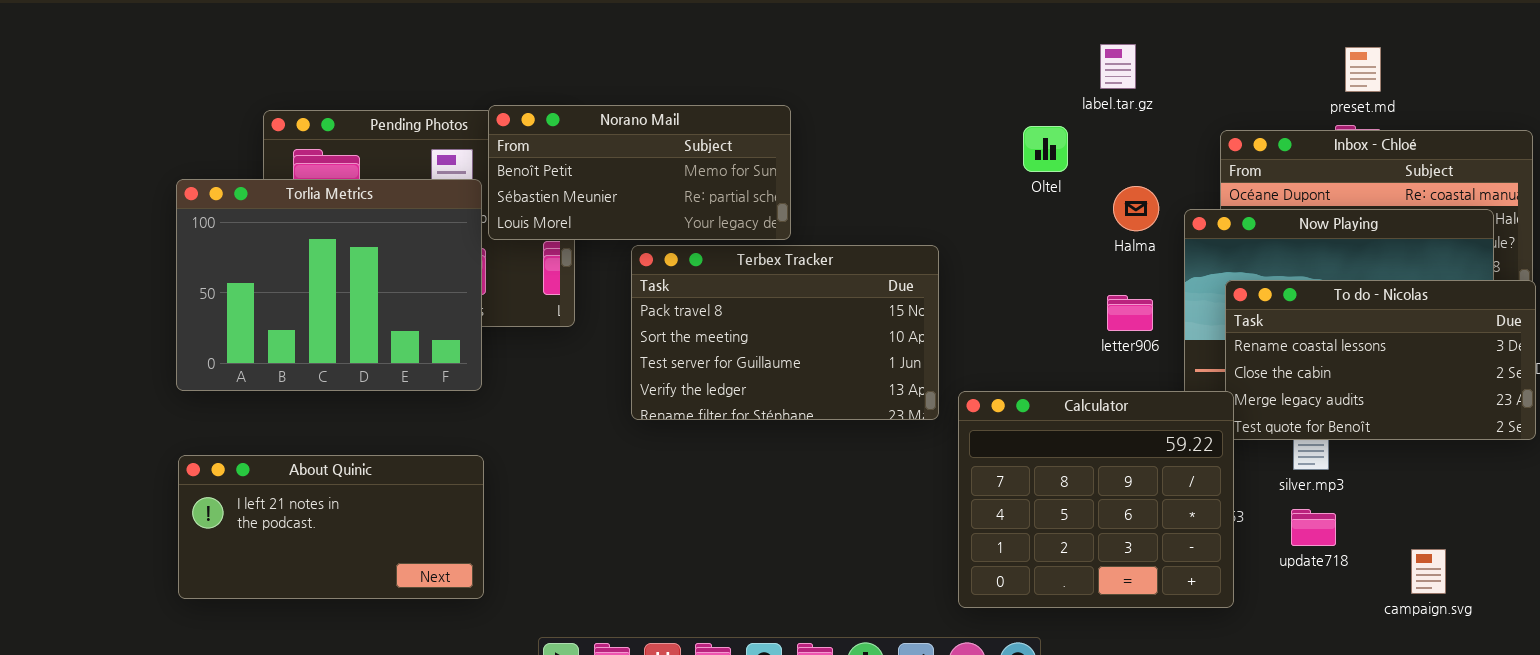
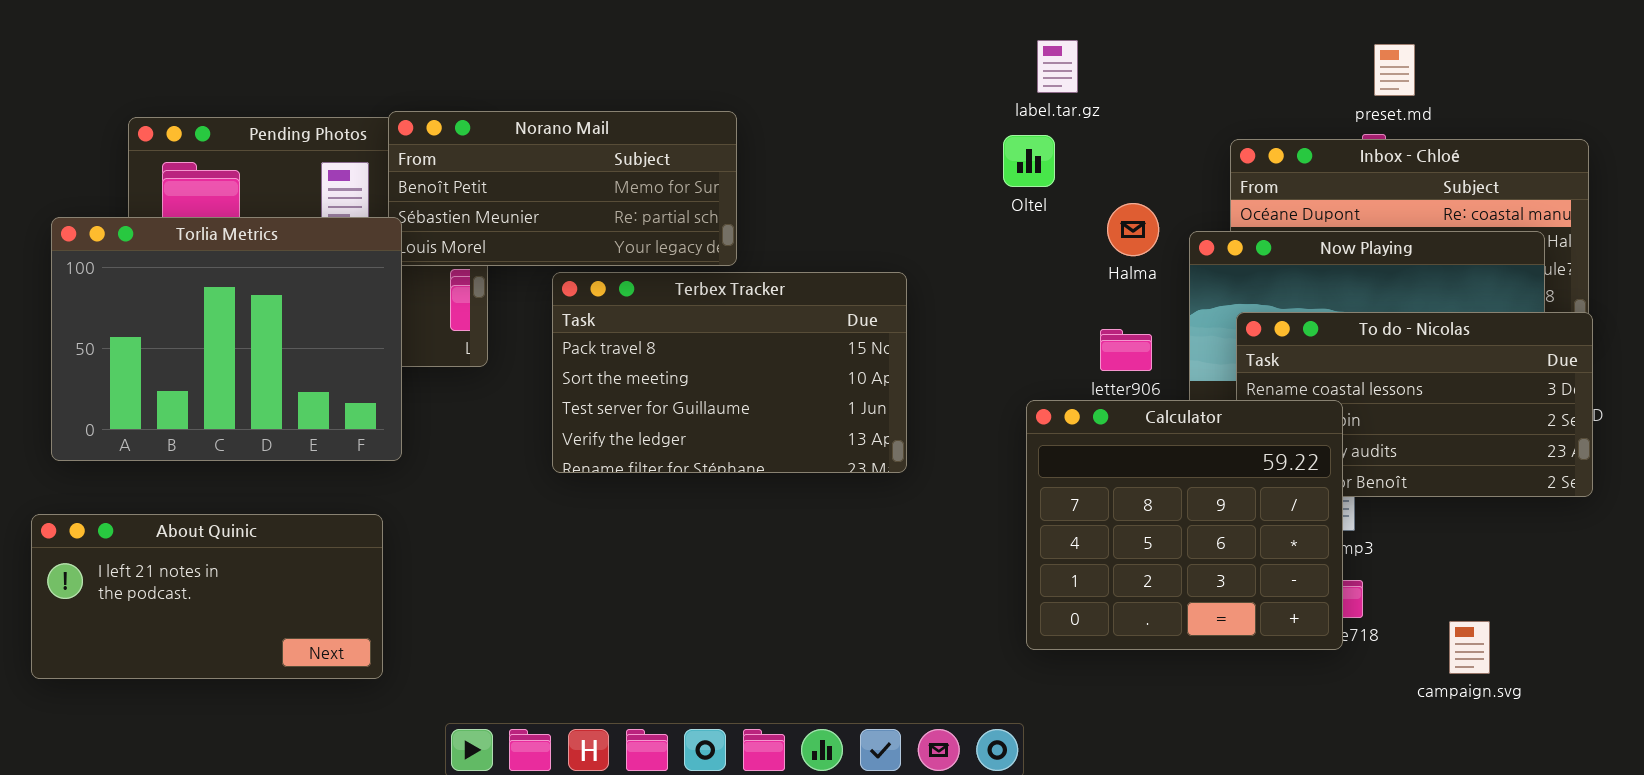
label.tar.gz: [1100,44,1136,89] -> [1037,40,1078,93], moved
Torlia Metrics: [176,179,482,391] -> [51,217,402,461], moved
Calculator: [958,391,1234,608] -> [1026,400,1343,650], moved

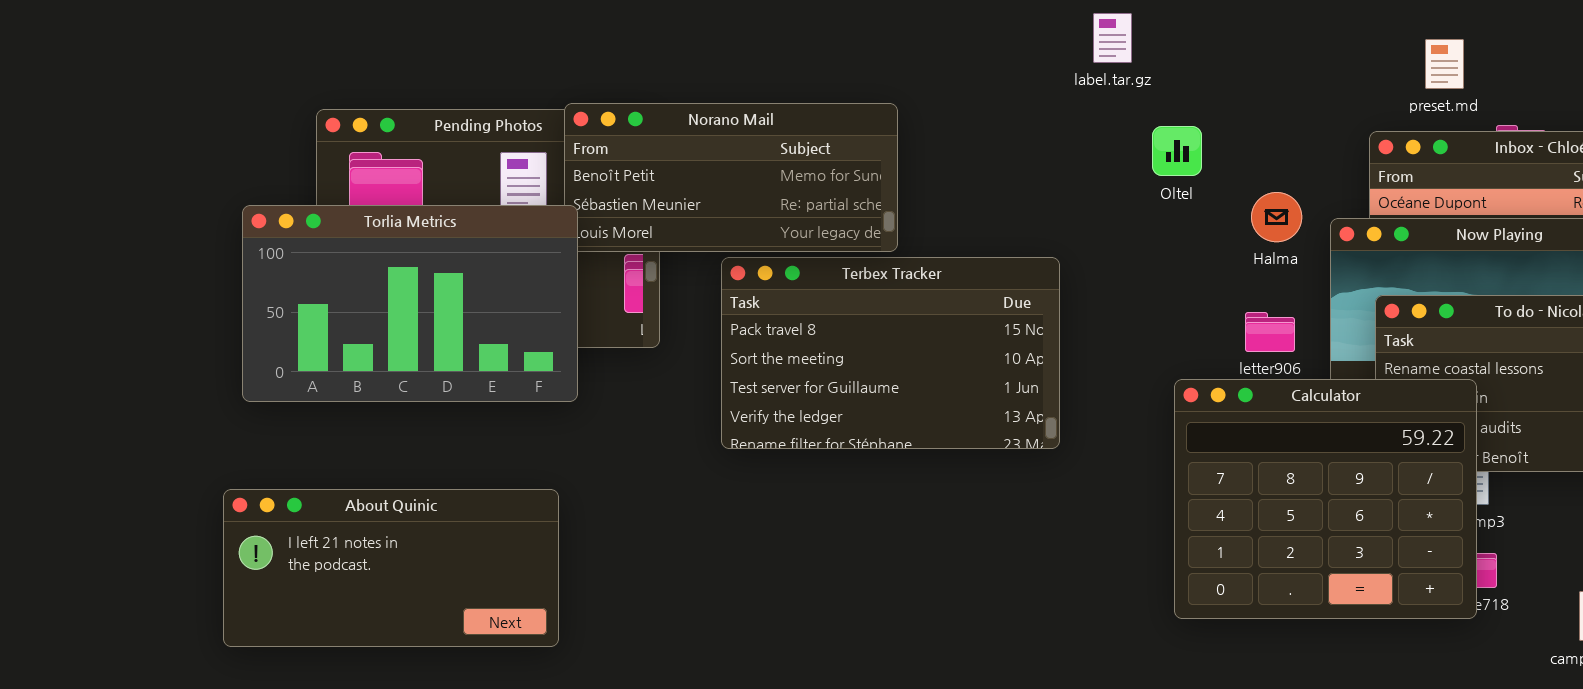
label.tar.gz: [1037,40,1078,93] -> [1093,13,1132,63], moved
preset.md: [1374,44,1415,96] -> [1425,39,1464,89], moved
Torlia Metrics: [51,217,402,461] -> [242,205,578,402], resized

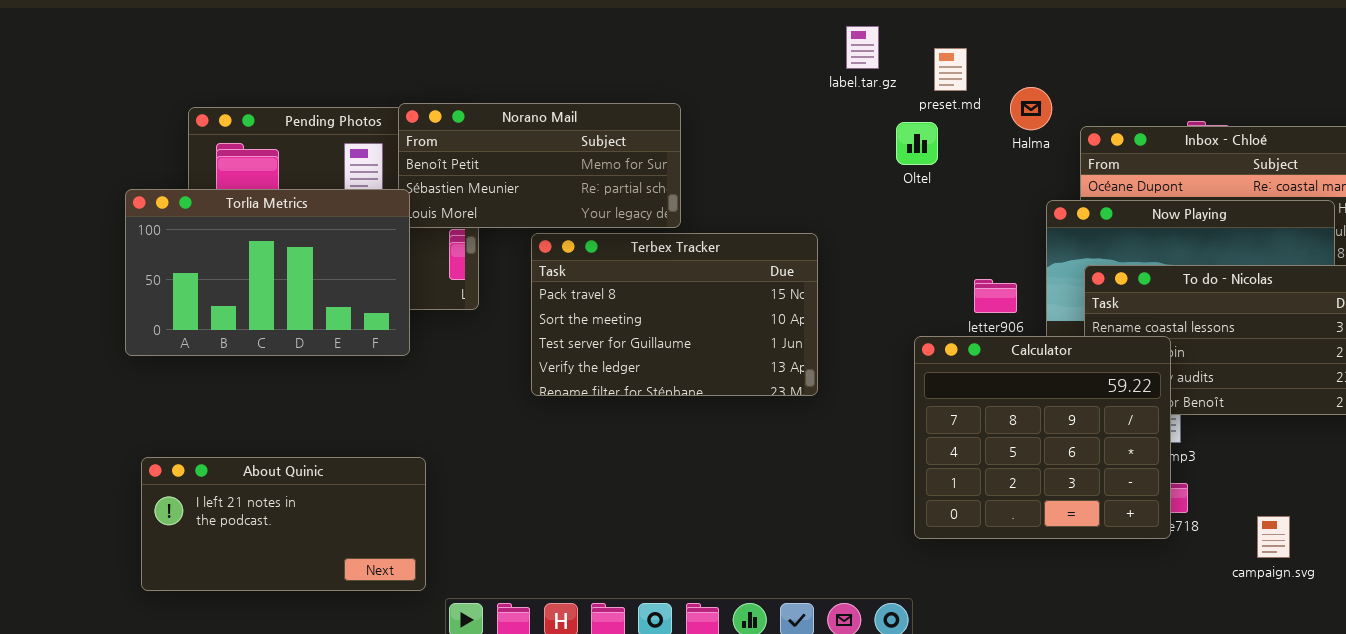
preset.md: [1425,39,1464,89] -> [934,48,967,91], moved
Halma: [1251,192,1302,242] -> [1010,87,1052,130], moved
About Quinic: [223,489,559,647] -> [141,457,426,591], moved

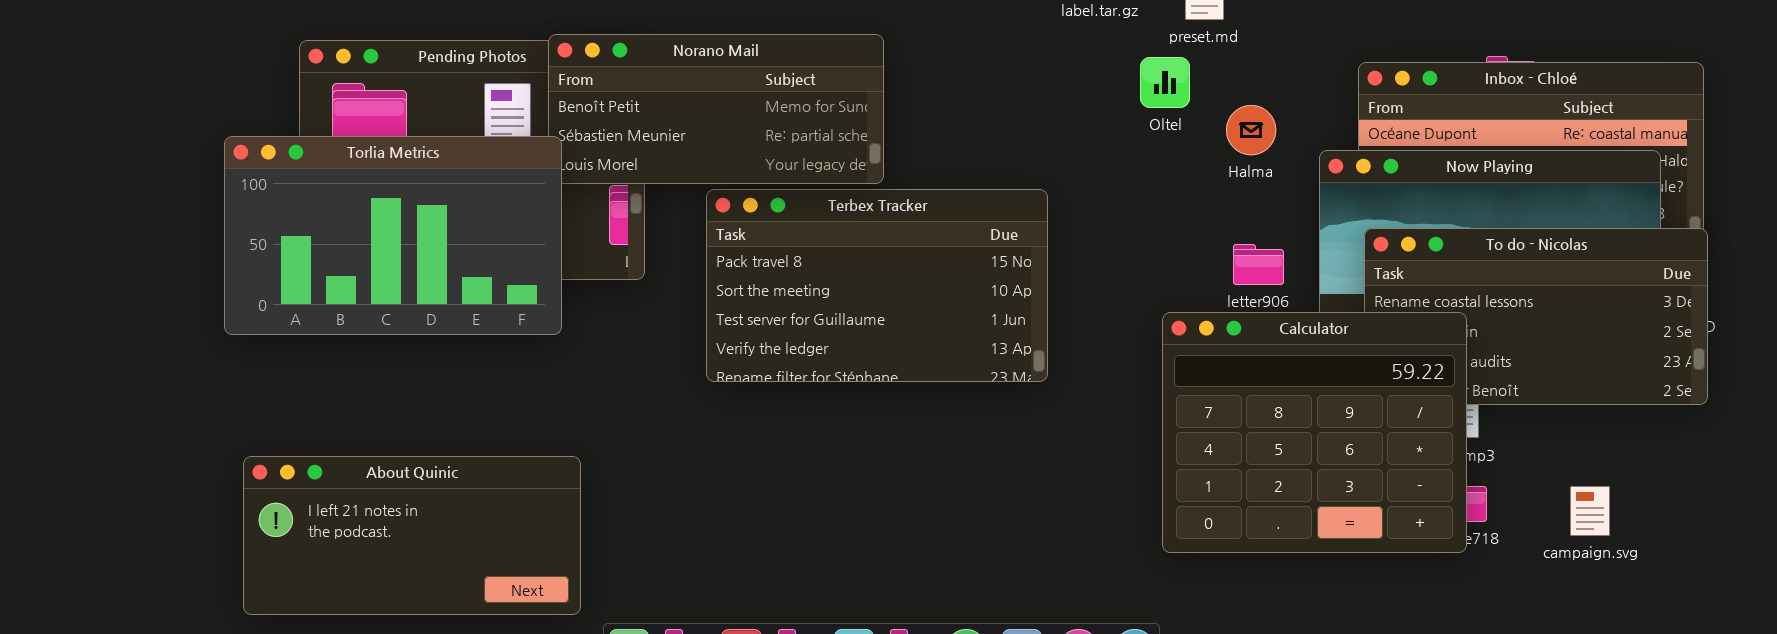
Halma: [1010,87,1052,130] -> [1226,105,1276,155], moved
campaign.svg: [1257,516,1290,558] -> [1570,486,1610,536], moved

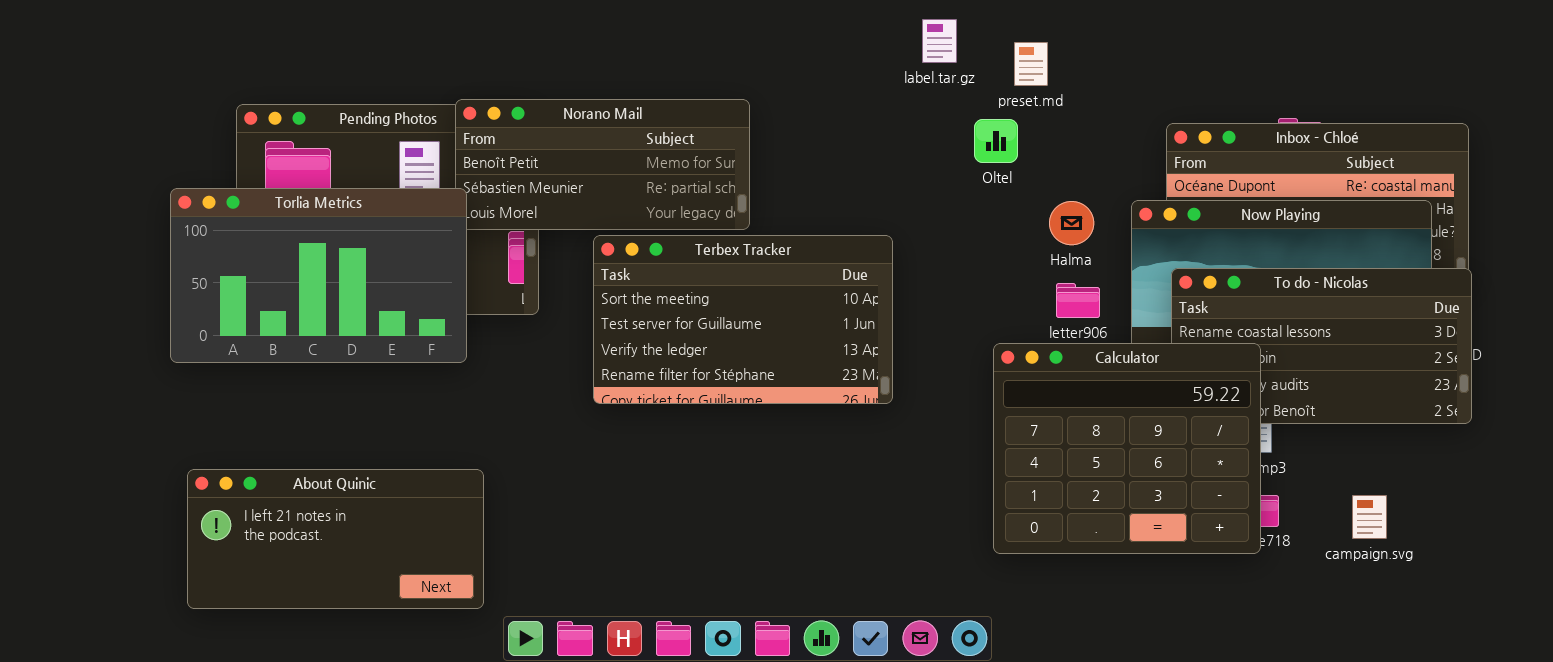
Halma: [1226,105,1276,155] -> [1049,201,1094,245], moved
Terbex Tracker: [706,189,1048,382] -> [593,235,893,404], scrolled down 1 row

